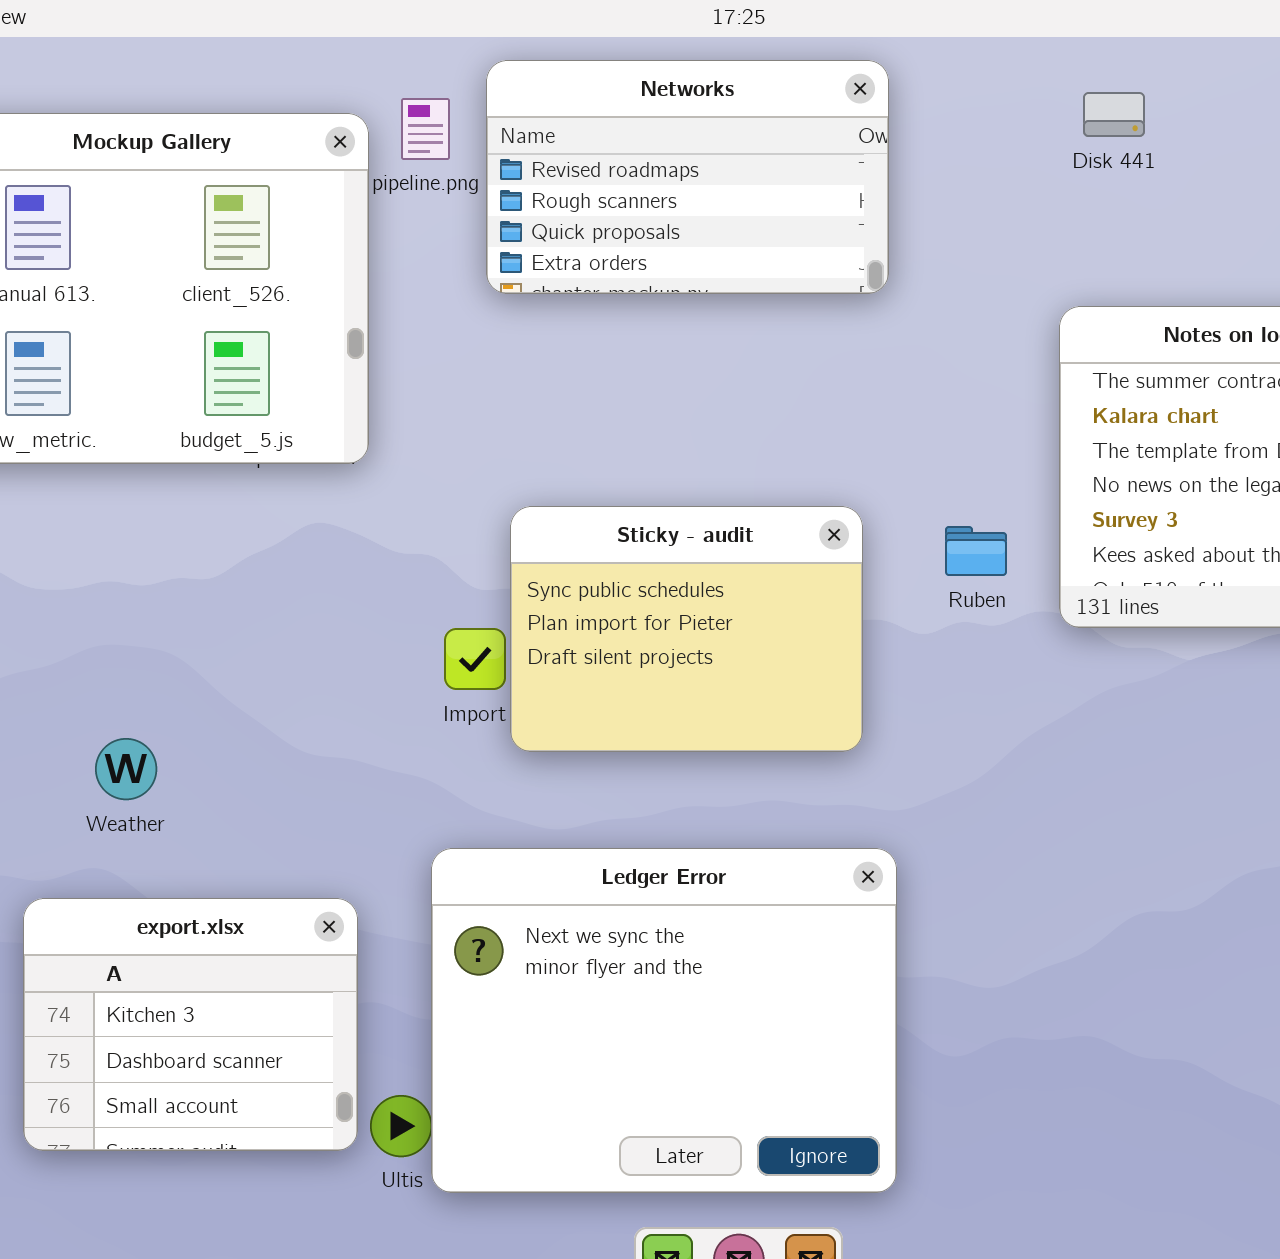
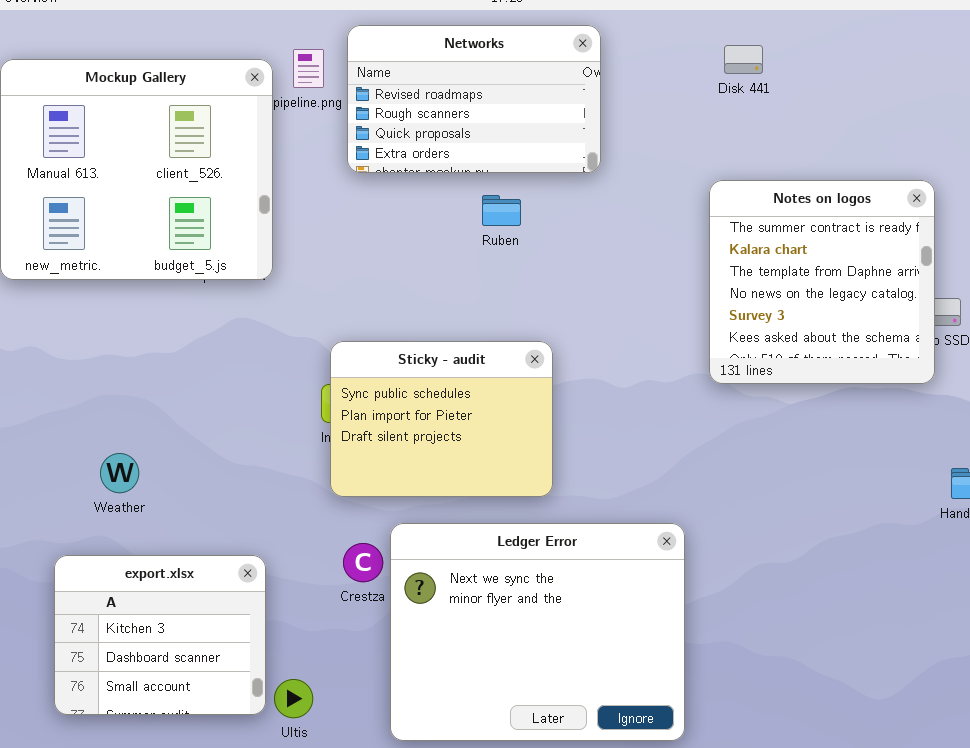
Sticky - audit: [510,506,863,752] -> [330,341,553,497], moved
Ruben: [945,526,1007,576] -> [482,195,521,226], moved
Ledger Error: [431,848,897,1193] -> [390,523,685,741], moved

